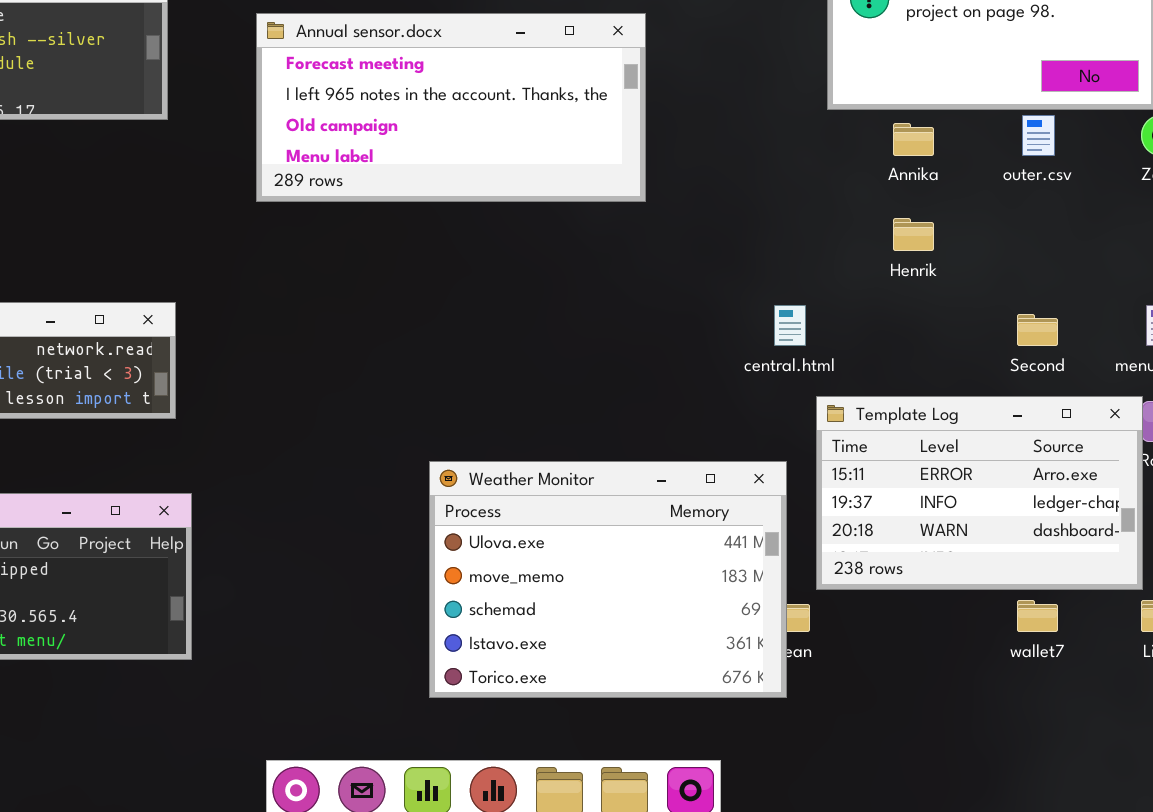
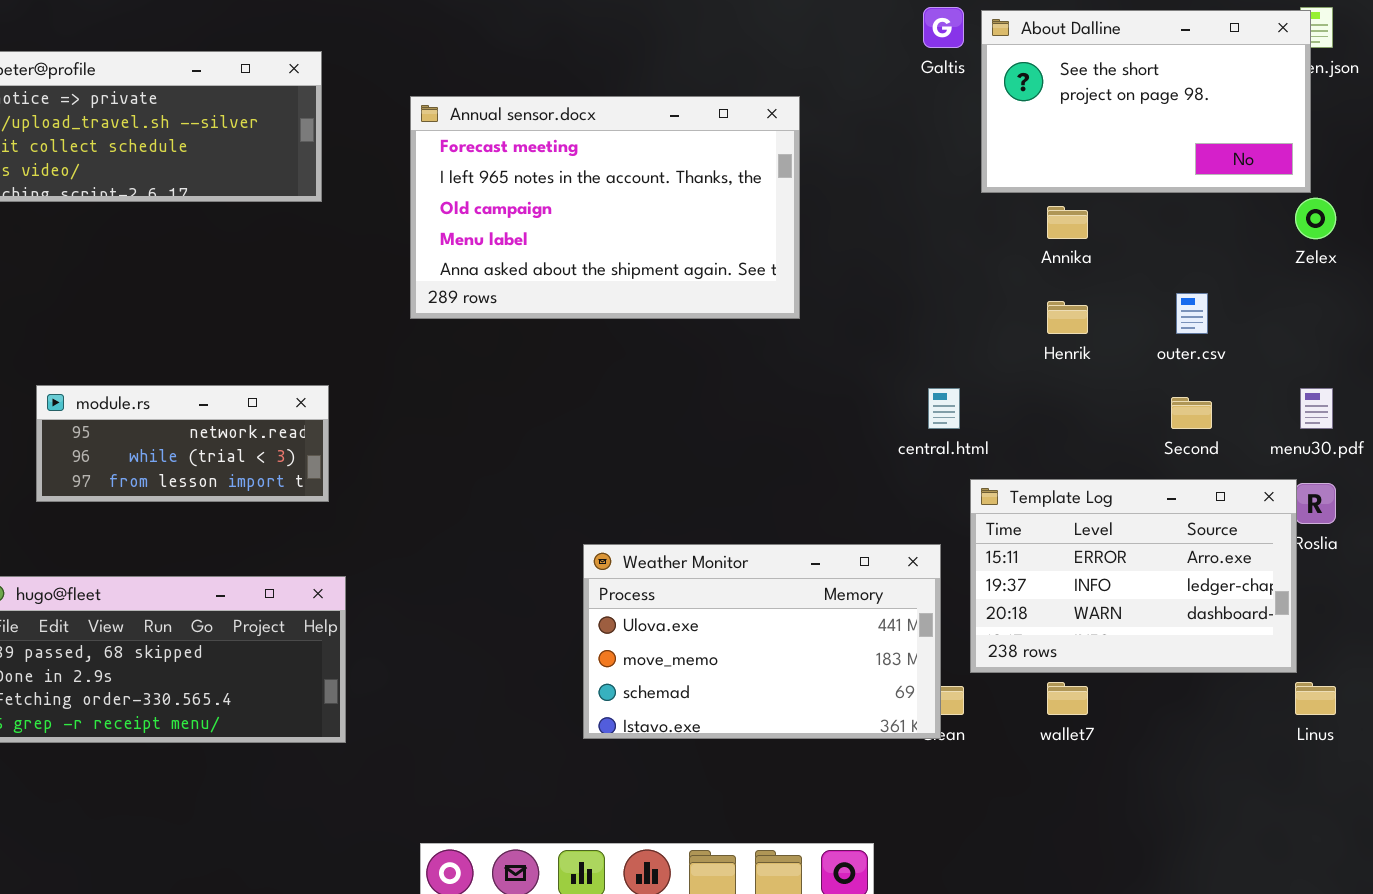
Annual sensor.docx: [256,13,646,202] -> [410,96,800,319], resized
outer.csv: [1022,115,1055,156] -> [1176,293,1208,334], moved
Weather Monitor: [429,461,787,698] -> [583,544,941,739], resized
wallet7: [1017,600,1058,632] -> [1047,682,1088,715], moved

